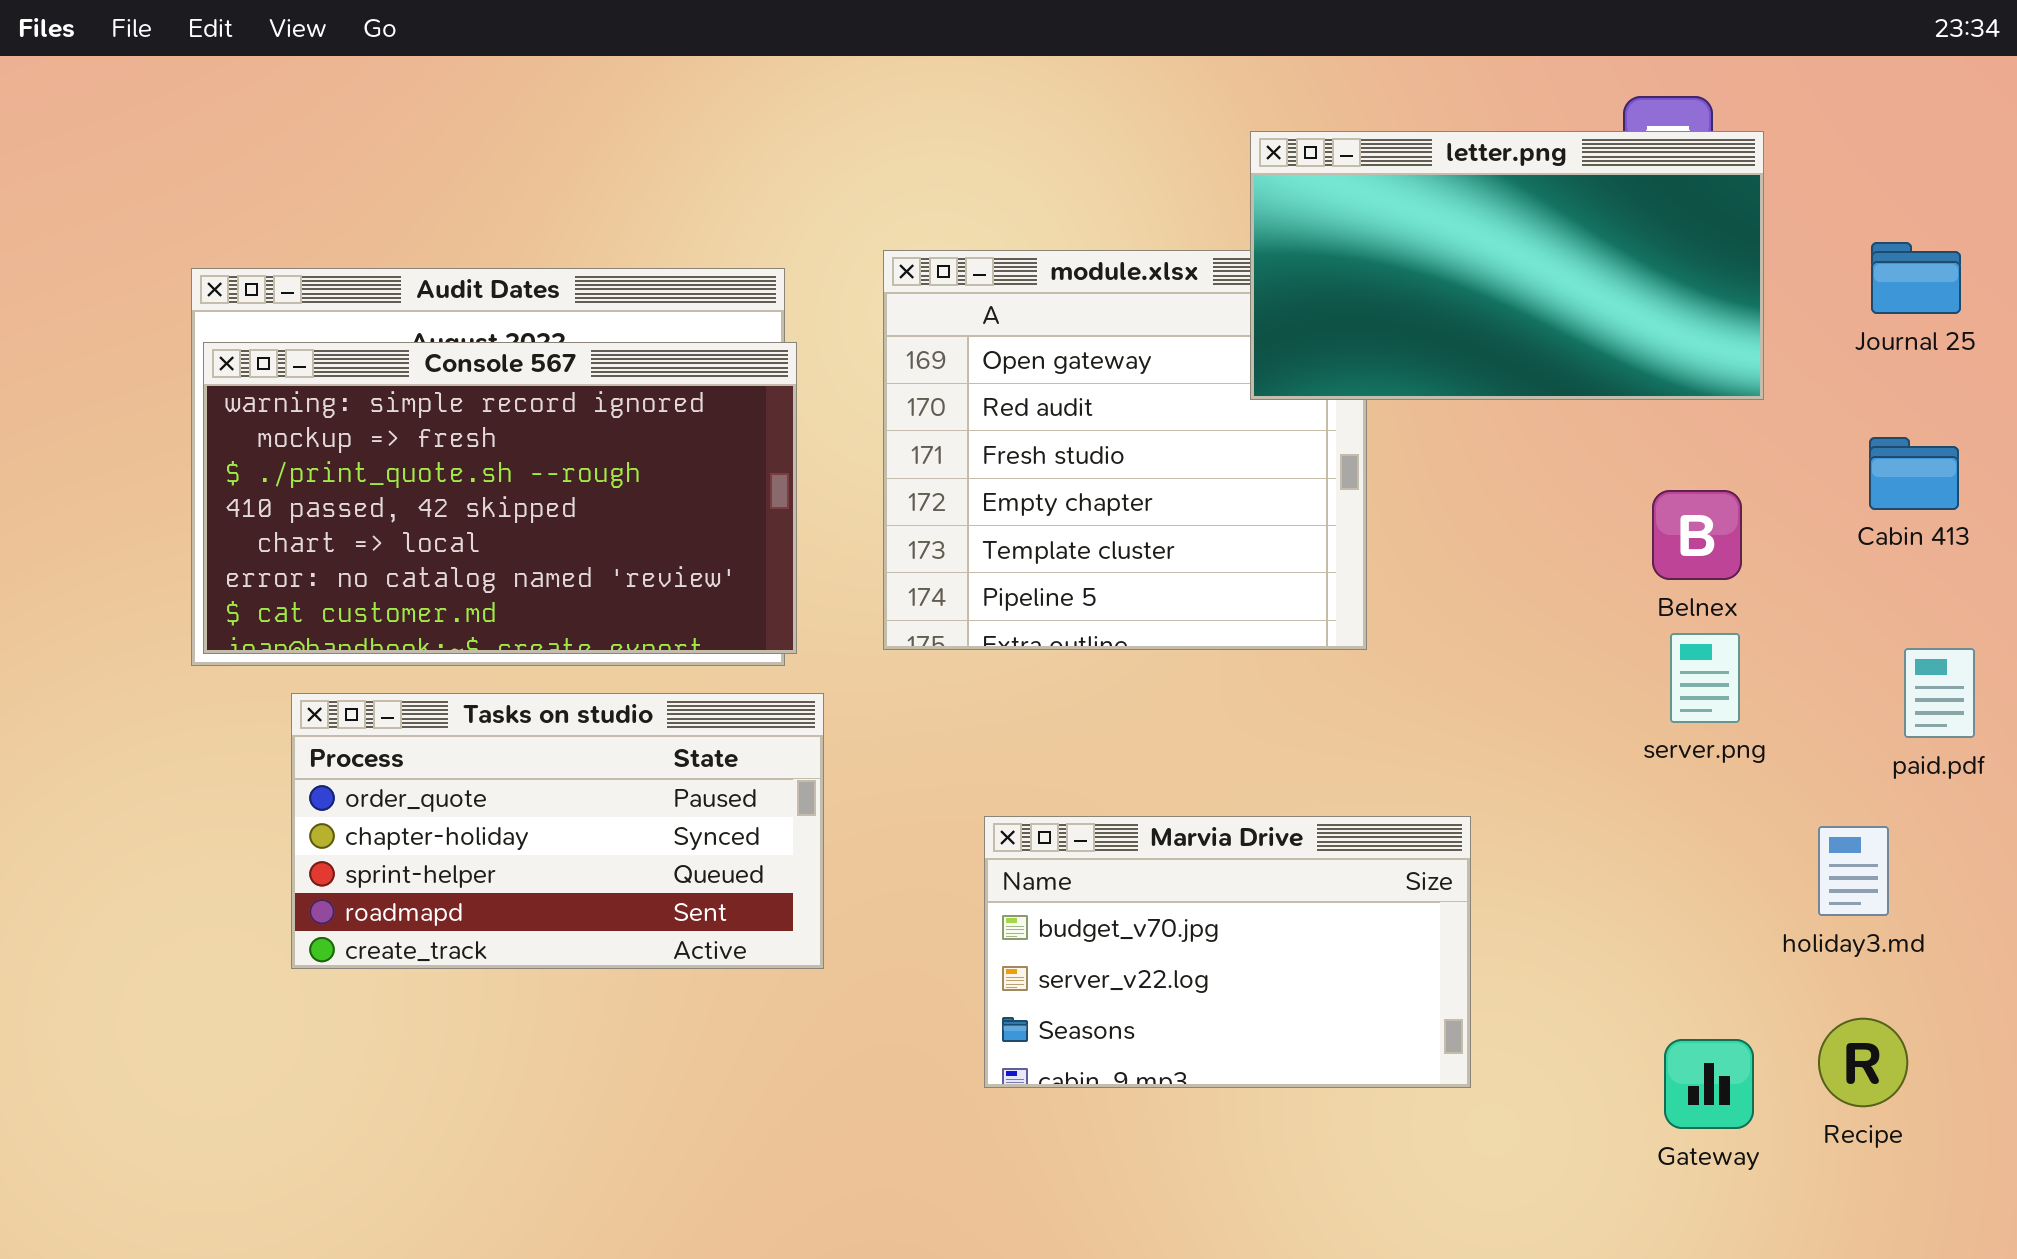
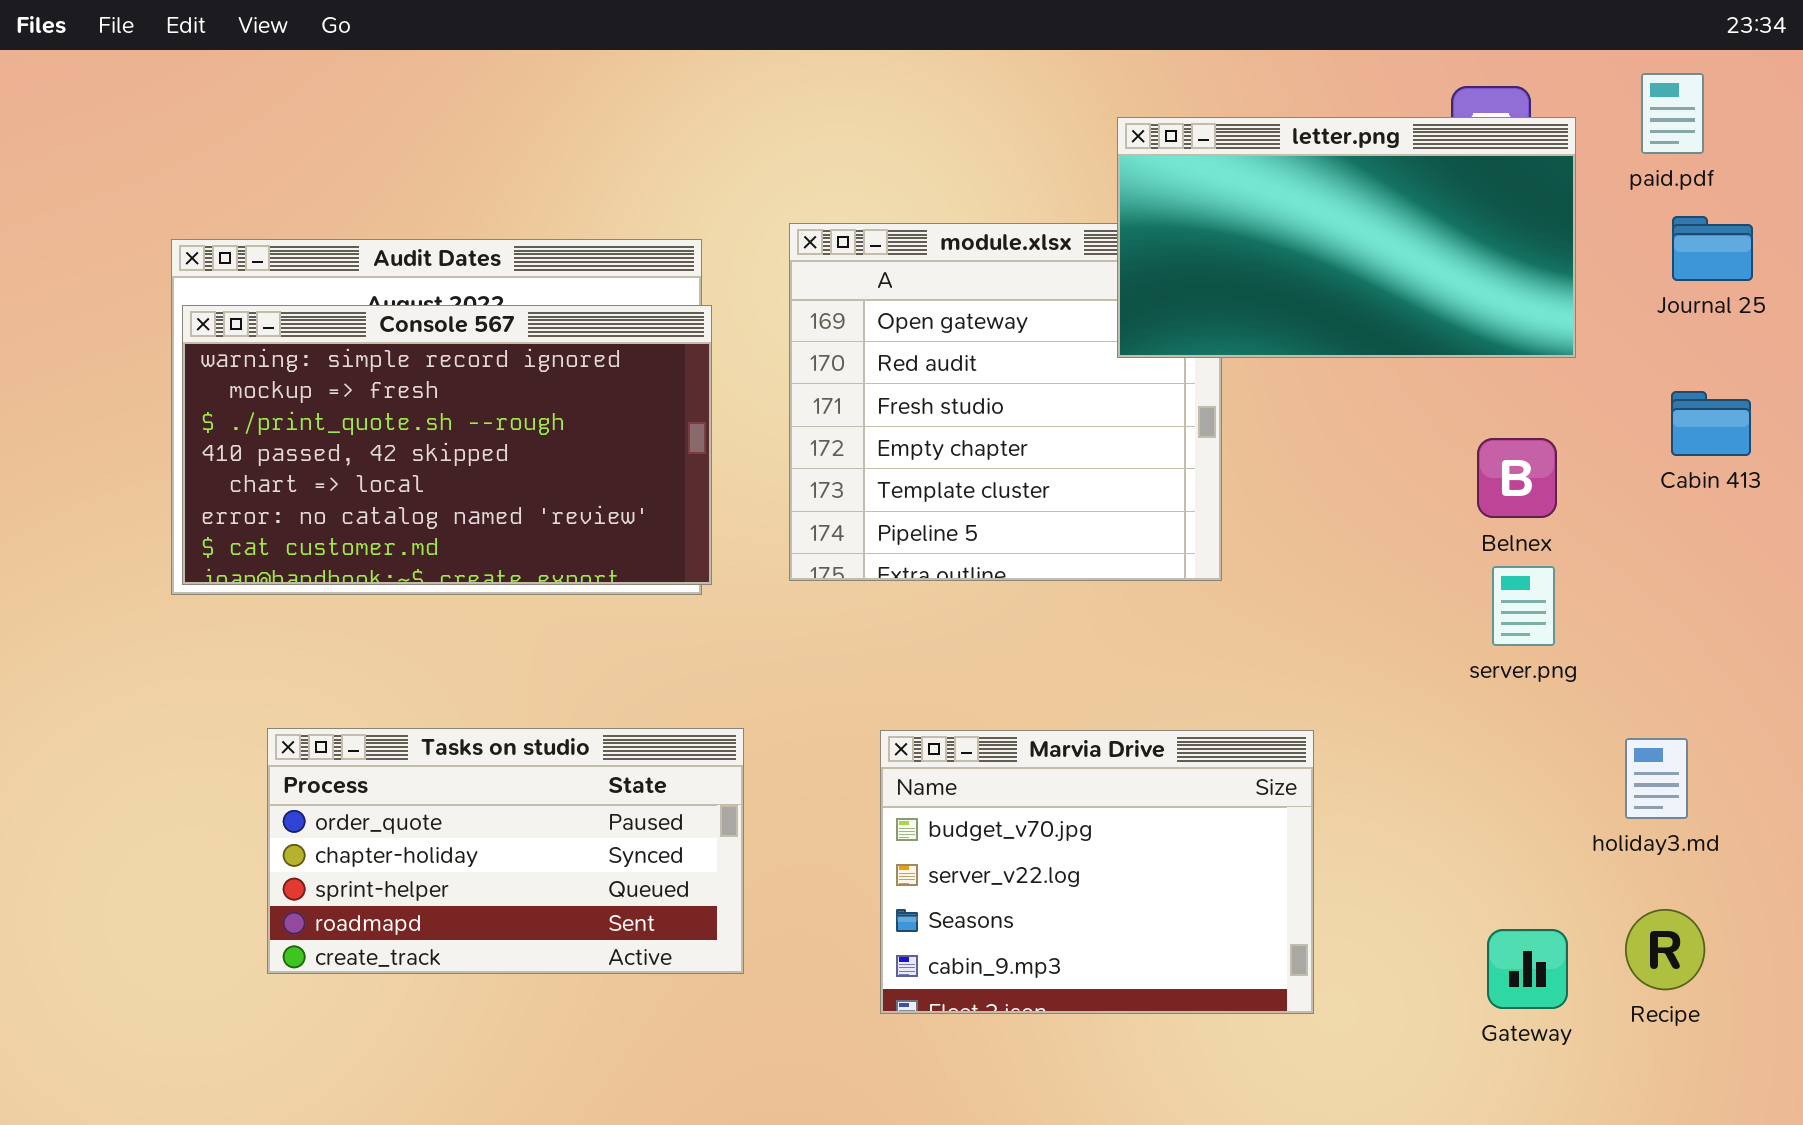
paid.pdf: [1904,648,1975,738] -> [1641,73,1704,154], moved
Tasks on studio: [291,693,824,969] -> [267,728,744,974], moved
Marvia Drive: [984,816,1471,1088] -> [880,730,1314,1014], resized

